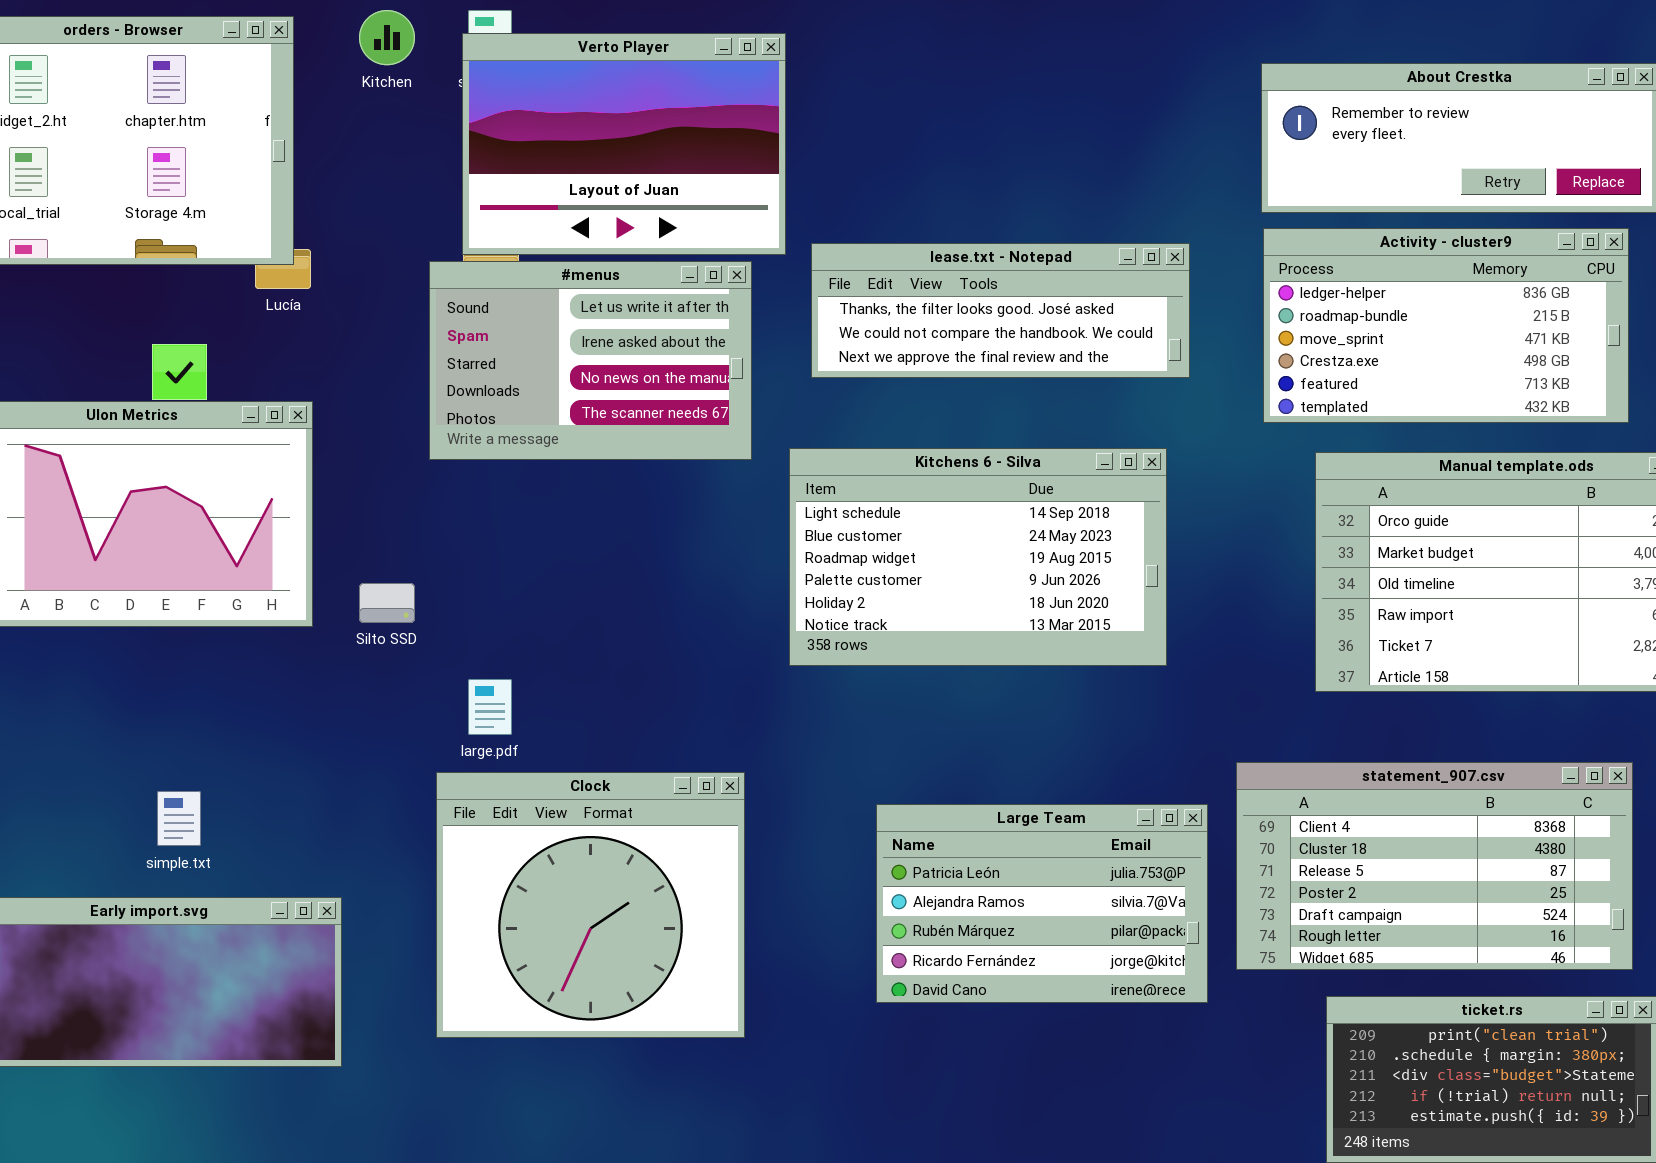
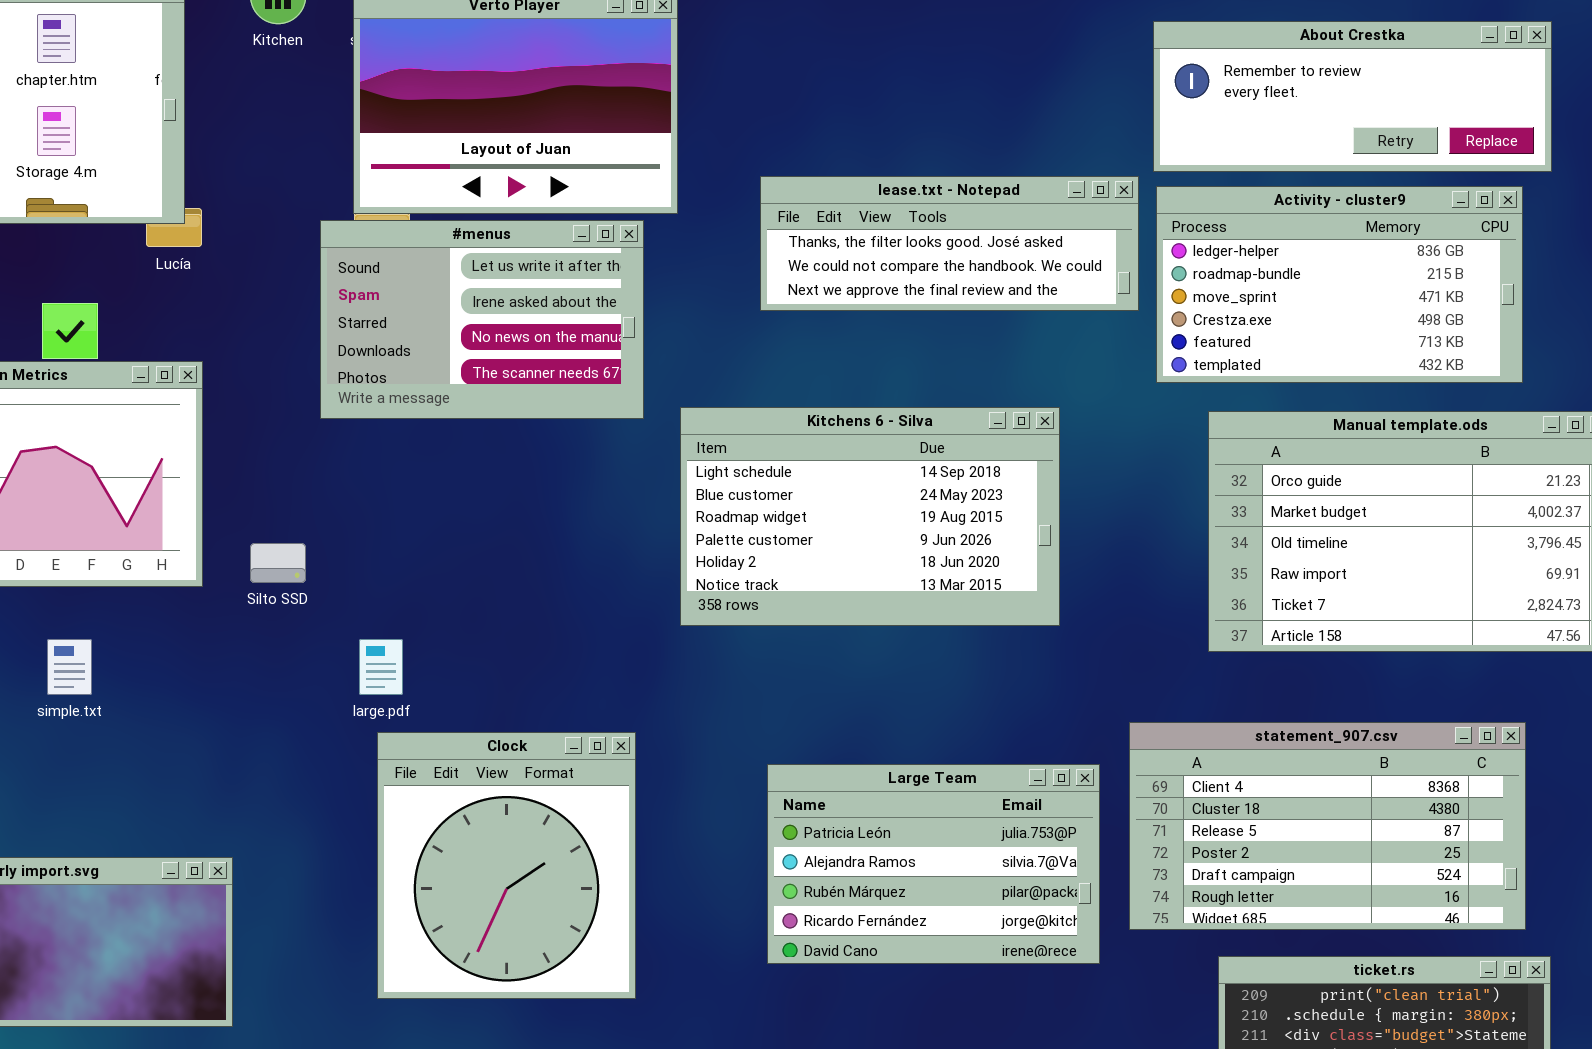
lease.txt - Notepad: [811,243,1190,378] -> [760,176,1139,311], moved
Clock: [436,772,745,1038] -> [377,732,636,999], resized
simple.txt: [157,791,201,846] -> [47,639,92,695], moved

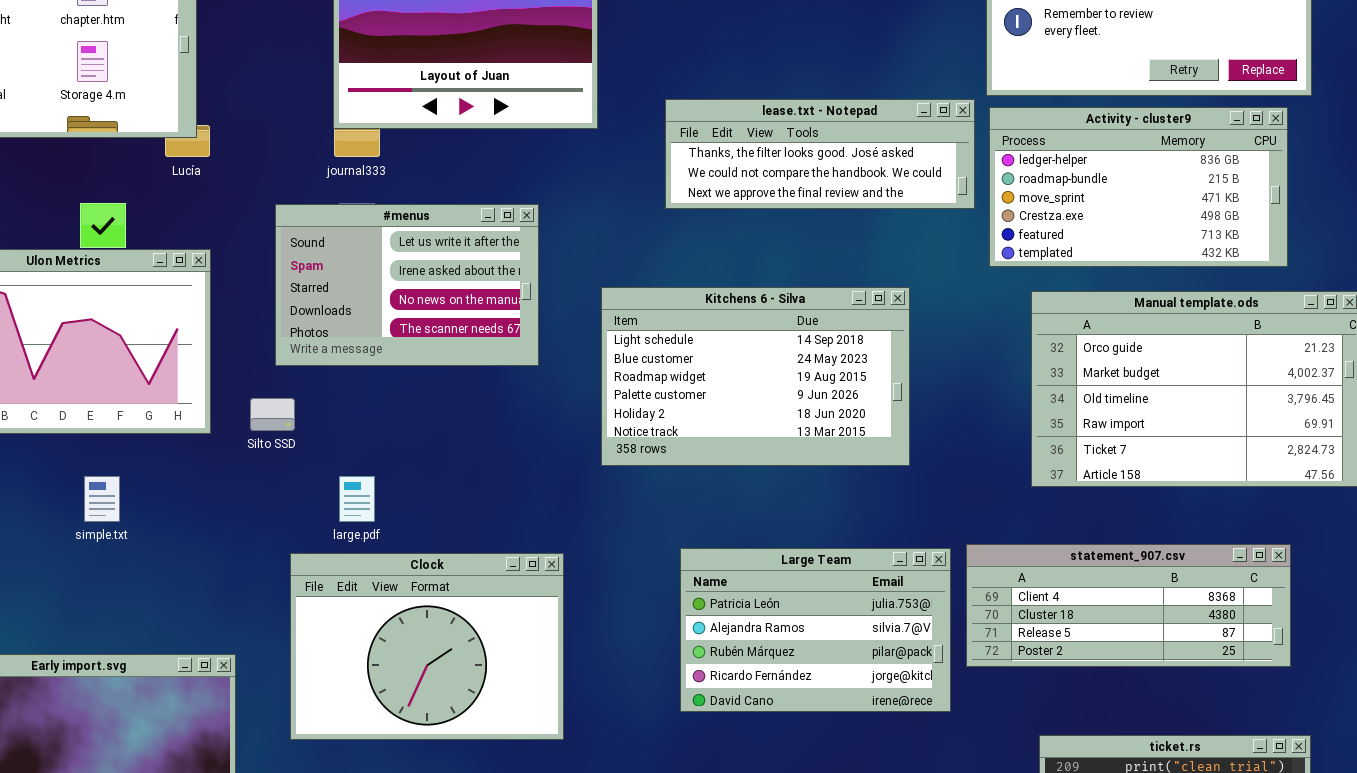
#menus: [320,220,644,419] -> [275,204,539,366], moved
statement_907.csv: [1129,722,1526,930] -> [966,544,1291,667], resized
Clock: [377,732,636,999] -> [290,553,564,740], resized
Large Team: [767,764,1100,964] -> [680,548,951,712], moved

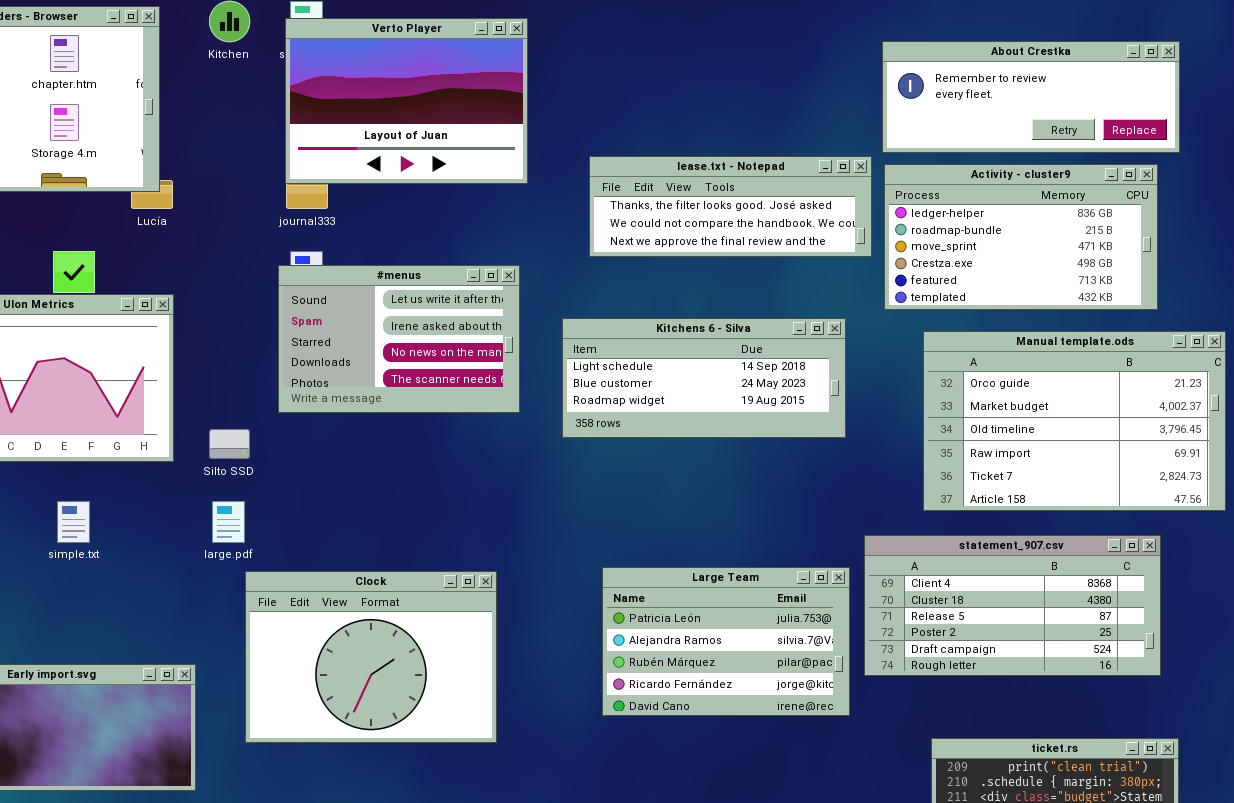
#menus: [275,204,539,366] -> [278,265,520,413], moved
Kitchens 6 - Silva: [601,287,910,466] -> [562,318,846,438], moved, resized
large.pdf: [339,476,375,522] -> [212,501,245,543], moved
statement_907.csv: [966,544,1291,667] -> [864,535,1161,676], resized

